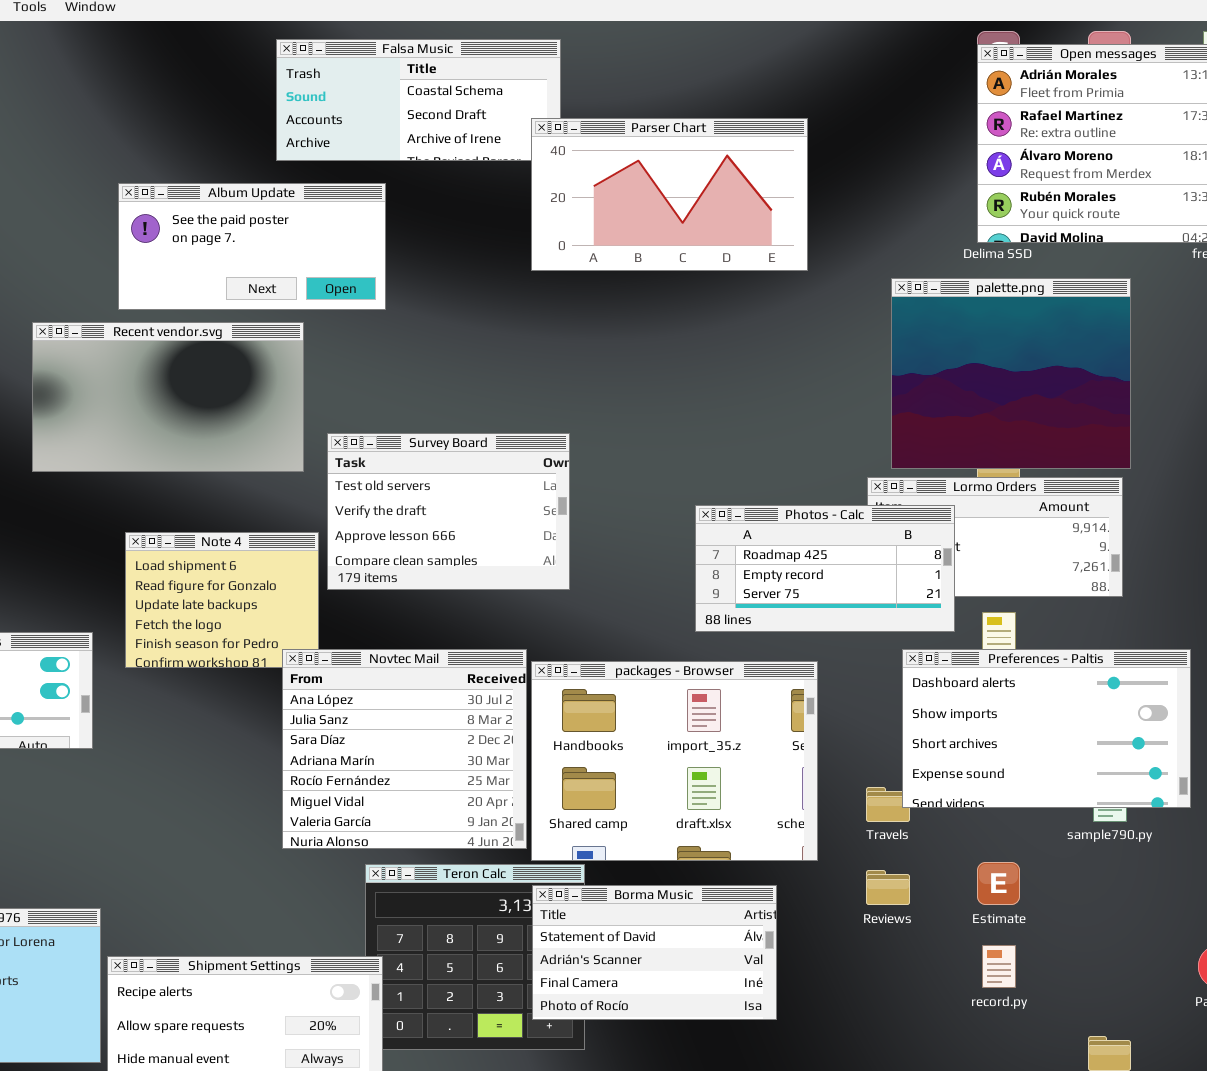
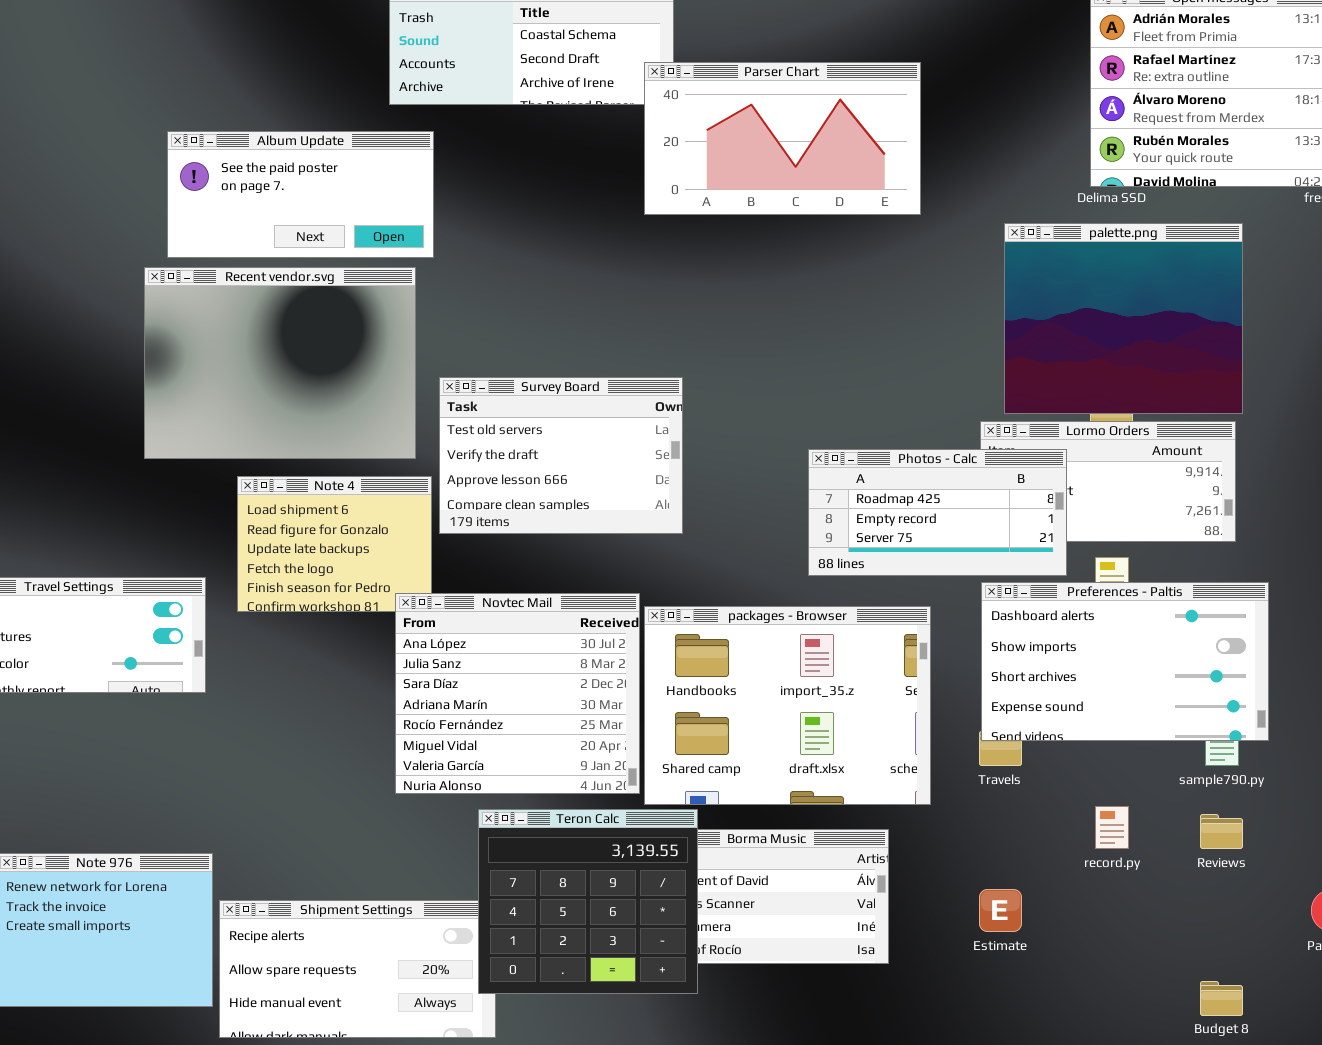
Album Update: [118,183,386,310] -> [167,131,434,258], moved
Recent vendor.svg: [32,322,304,472] -> [144,267,416,459], resized
Preferences - Paltis: [902,649,1191,808] -> [981,582,1269,741], moved
Estimate: [977,862,1020,905] -> [979,889,1022,932], moved
Teron Calc: [365,864,585,1050] -> [478,809,698,994], raised
Reviews: [866,870,910,905] -> [1200,814,1243,849], moved
record.py: [982,945,1016,988] -> [1095,806,1129,849], moved

